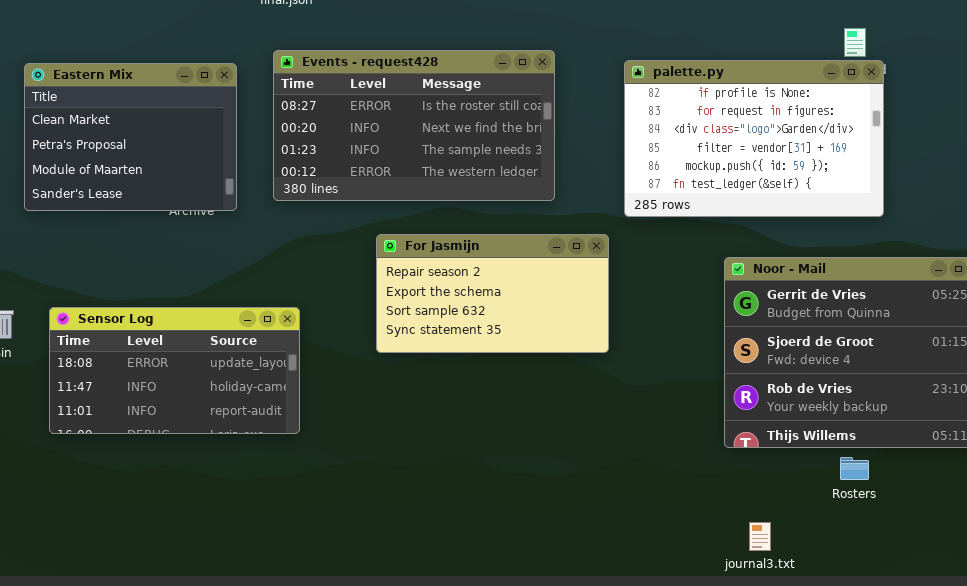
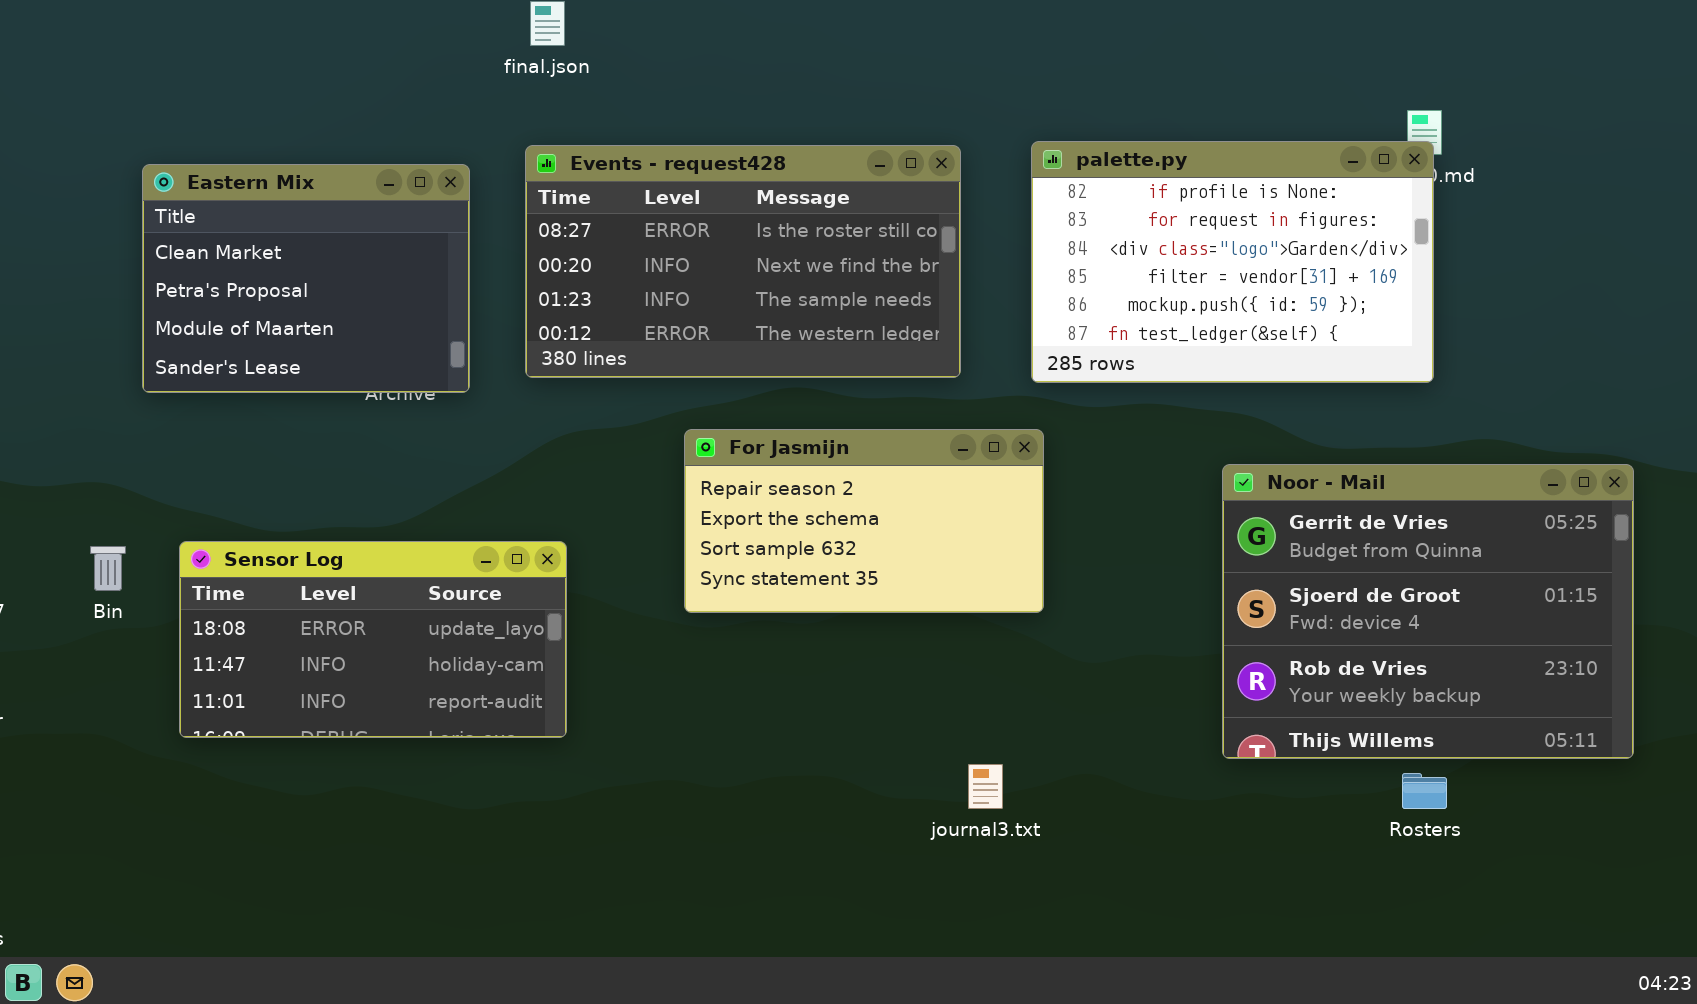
palette.py: [624,60,884,217] -> [1031,141,1434,383], moved
journal3.txt: [749,522,771,551] -> [968,764,1003,809], moved

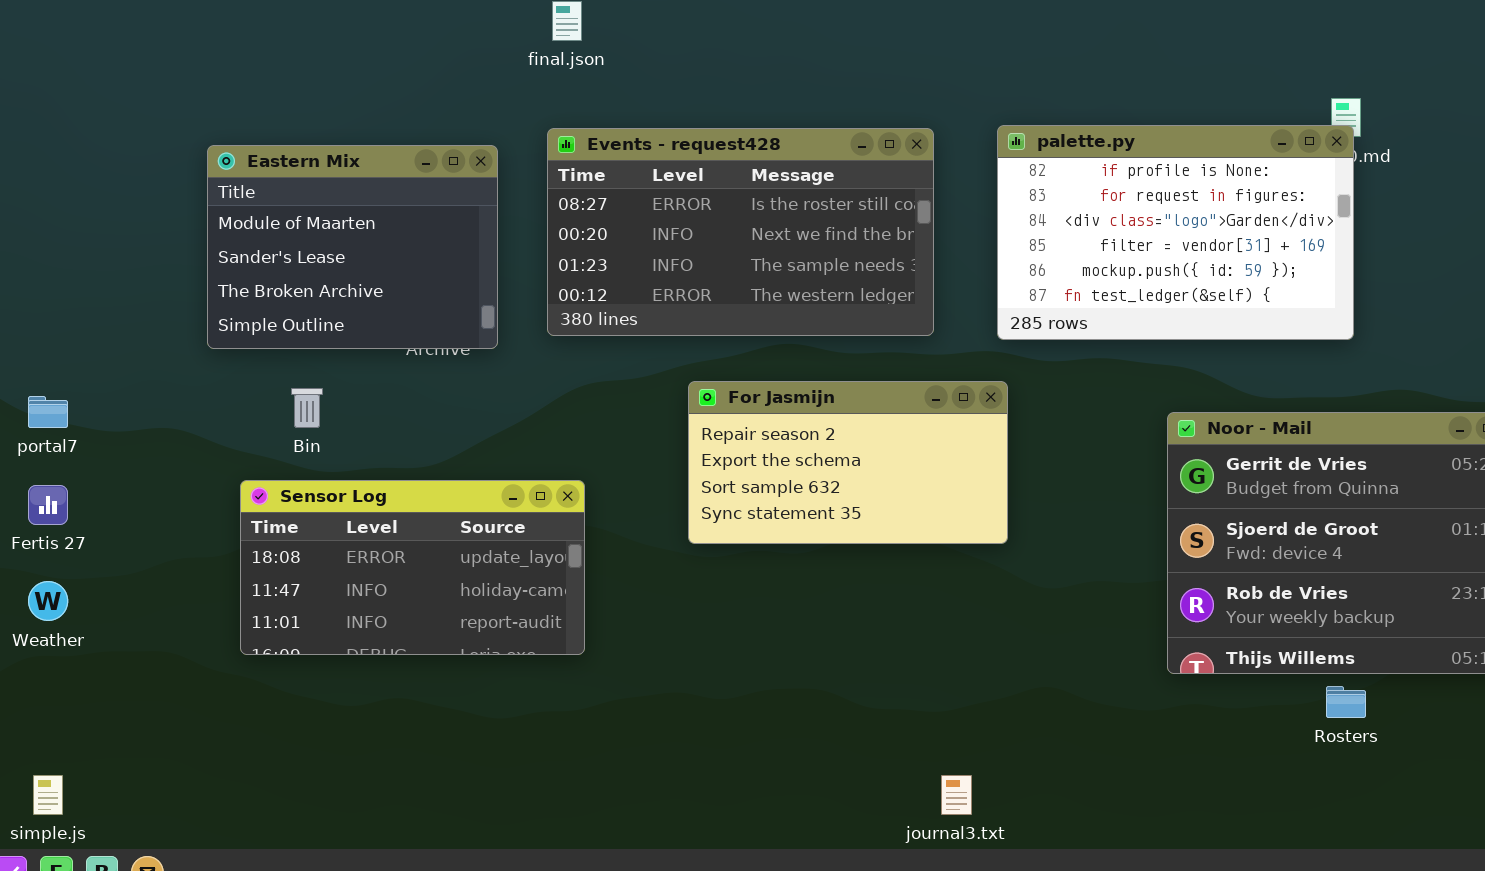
Eastern Mix: [142,164,470,393] -> [207,145,498,349], scrolled down 2 rows
Bin: [90,546,126,591] -> [291,388,323,428], moved
journal3.txt: [968,764,1003,809] -> [941,775,972,815], moved

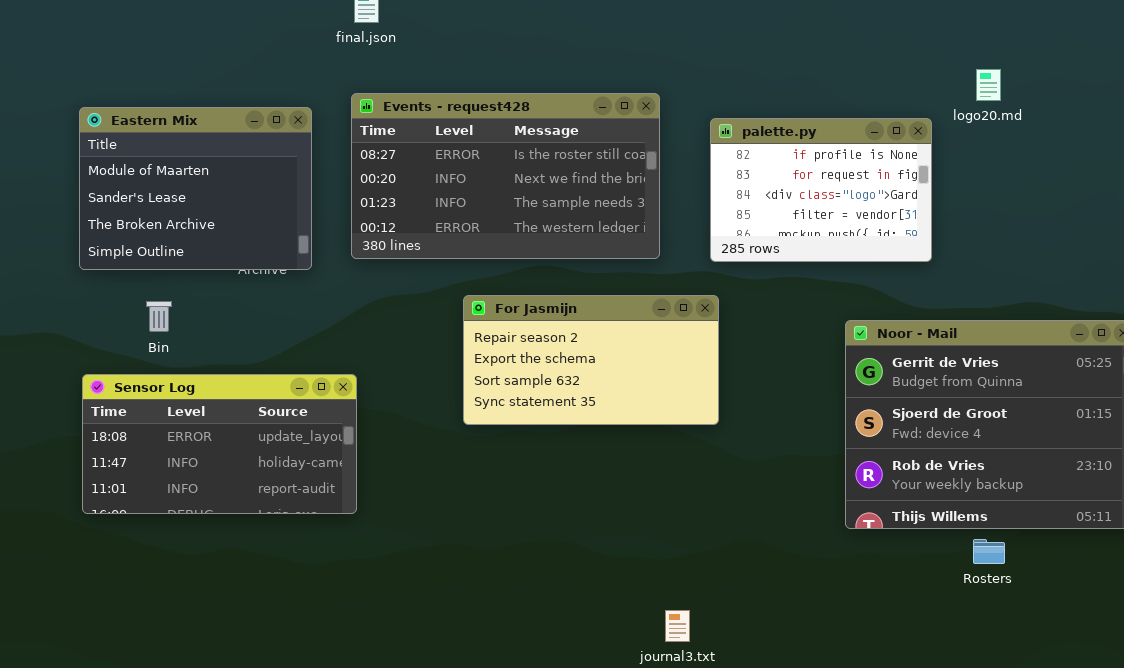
palette.py: [997,125,1354,340] -> [710,118,932,262], resized
Sensor Log: [240,480,585,655] -> [82,374,357,514], moved

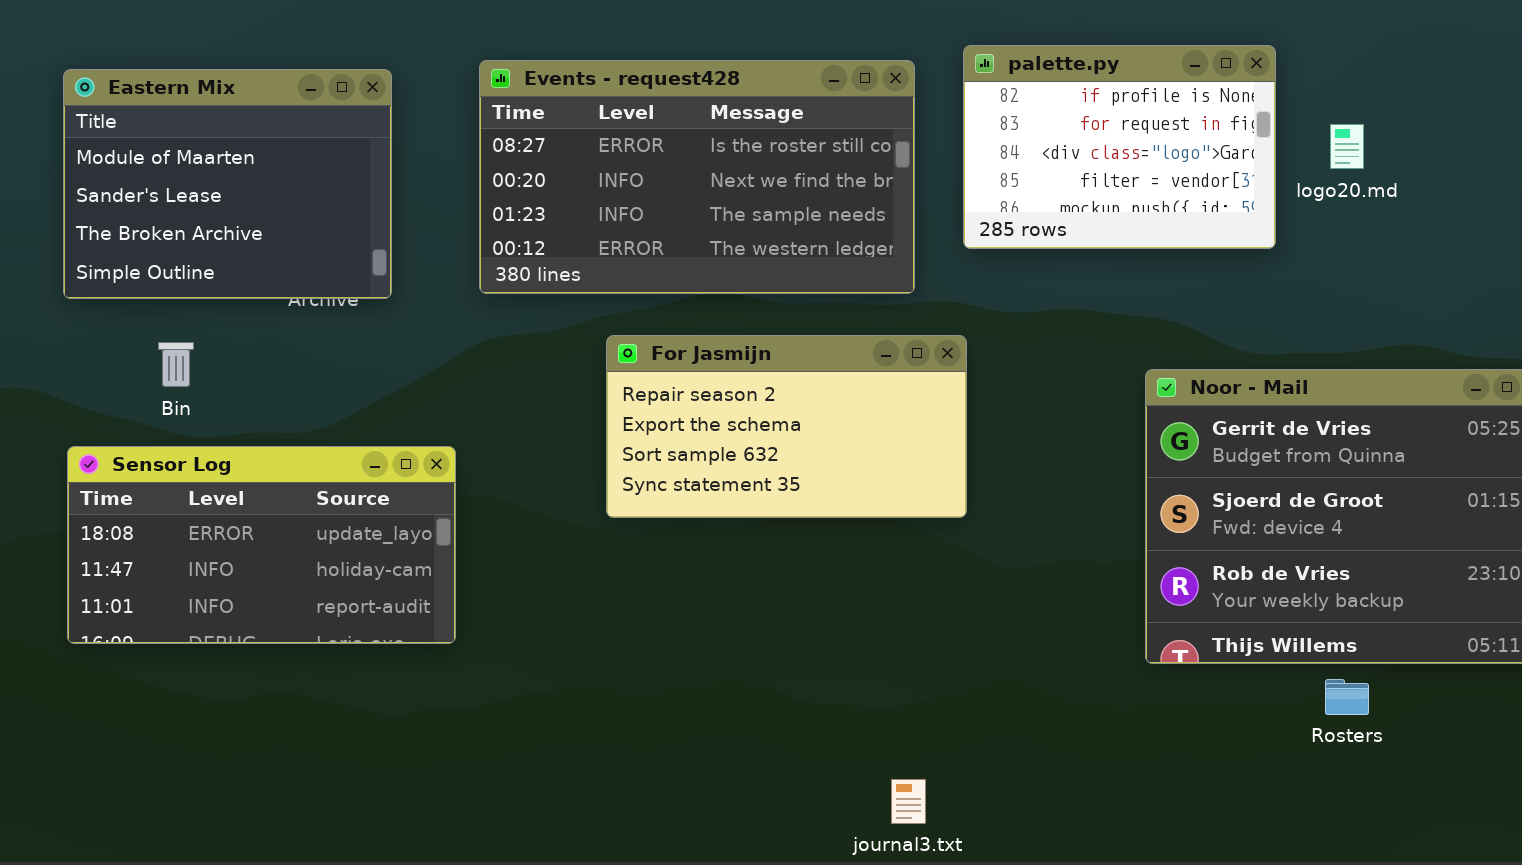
logo20.md: [976,69,1001,101] -> [1330,124,1364,169], moved
Events - request428: [351,93,660,259] -> [479,60,915,294], moved
palette.py: [710,118,932,262] -> [963,45,1276,249], moved

